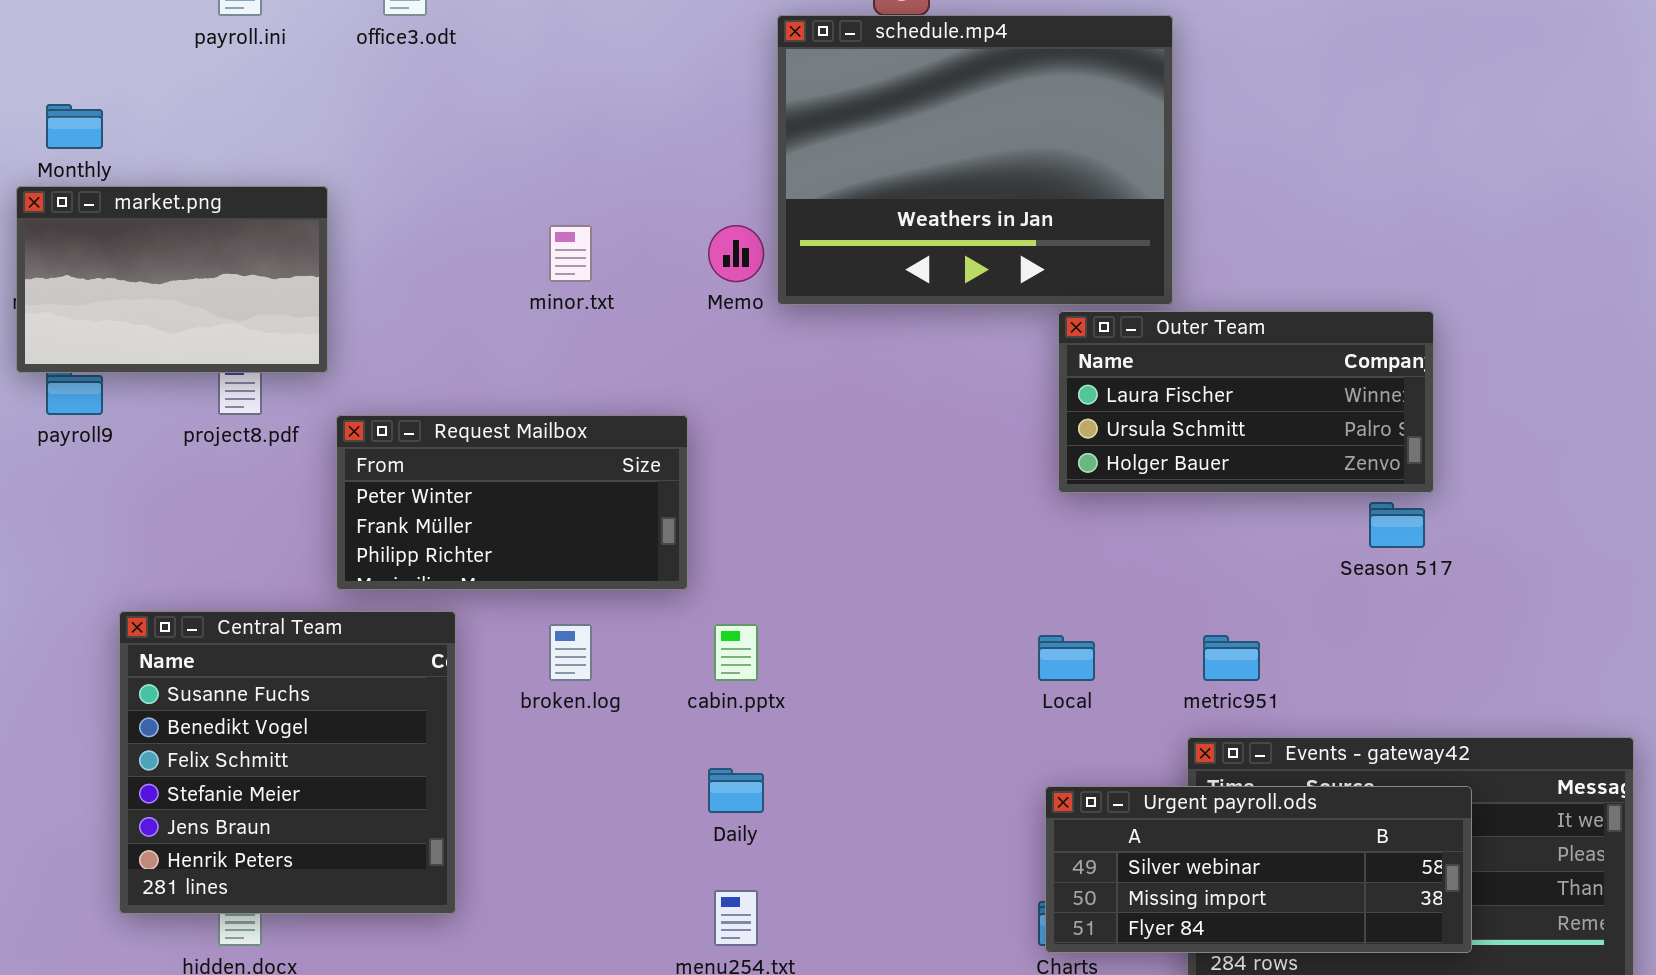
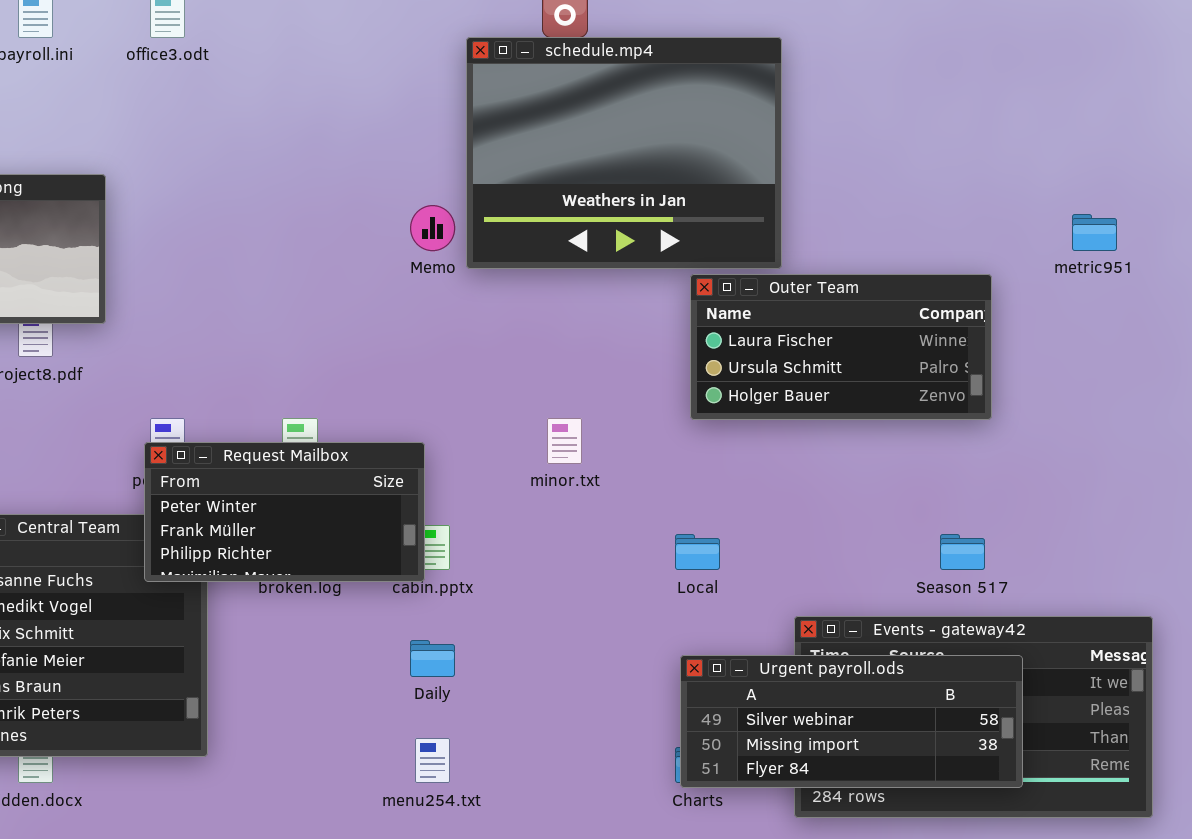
minor.txt: [549,225,592,282] -> [547,418,582,464], moved
Request Mailbox: [336,415,688,590] -> [144,442,425,582], moved
Season 517: [1369,502,1425,548] -> [940,534,985,570], moved
metric951: [1203,635,1260,681] -> [1072,214,1117,251], moved

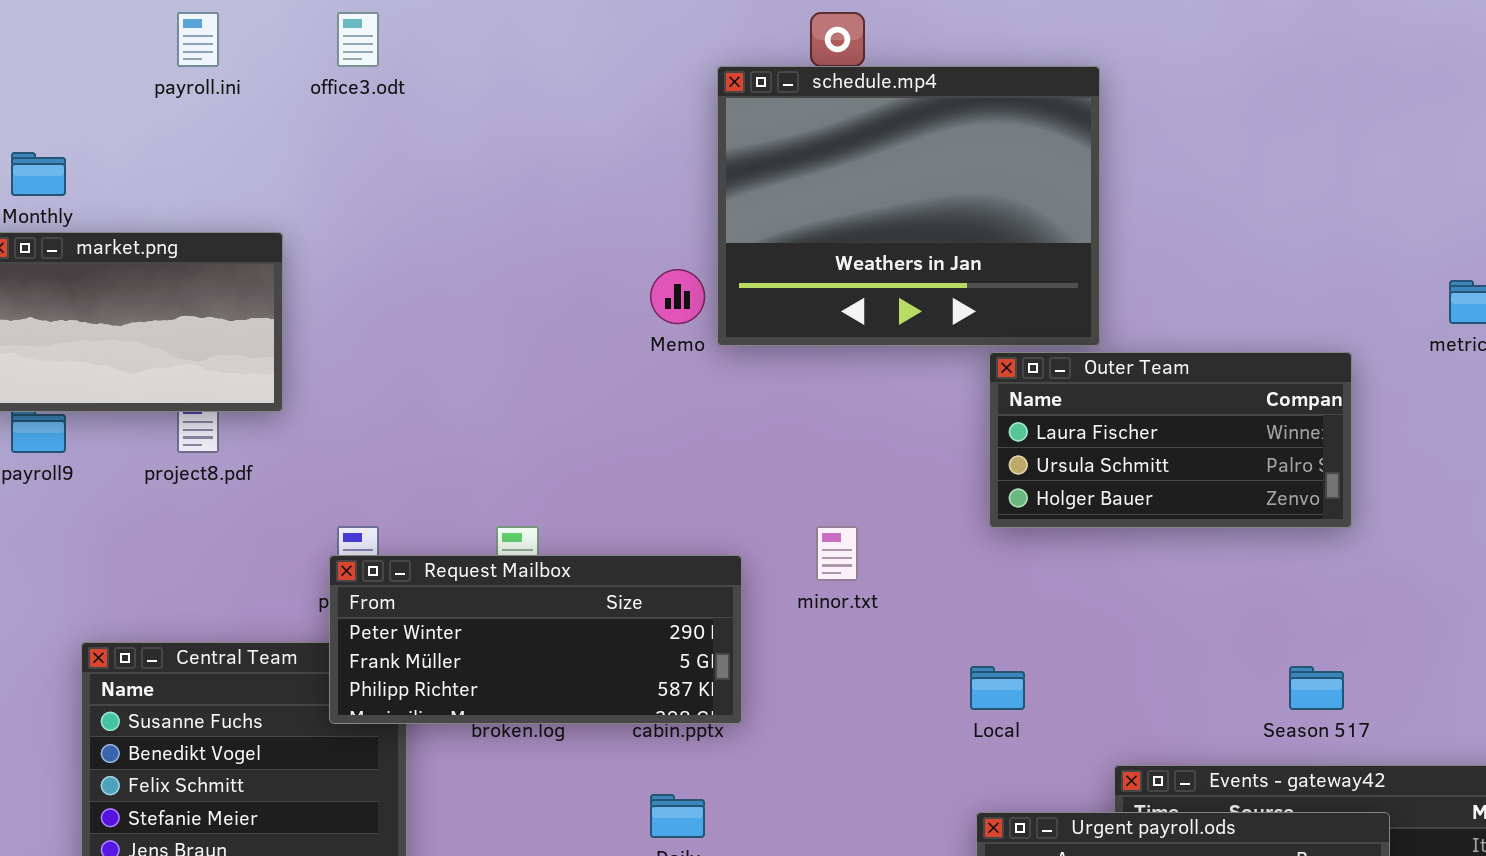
Request Mailbox: [144,442,425,582] -> [329,555,742,724], resized

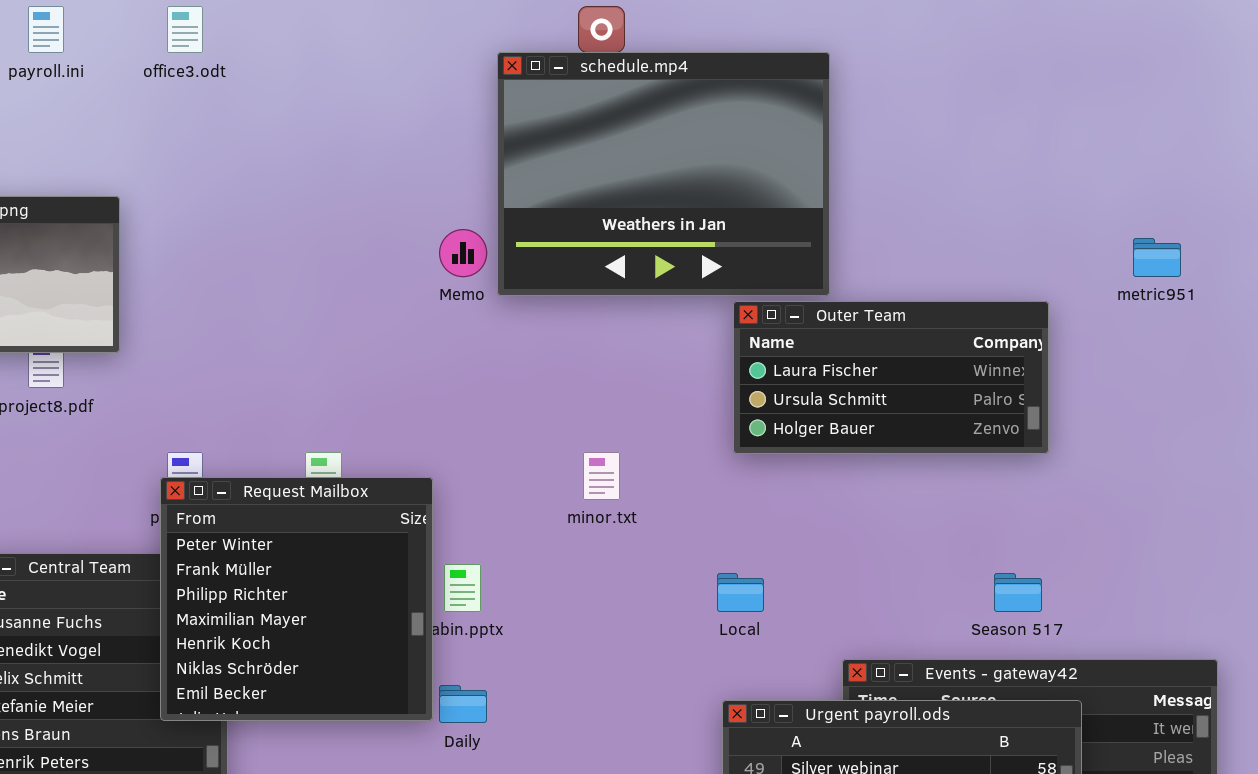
Request Mailbox: [329,555,742,724] -> [160,477,433,721], resized

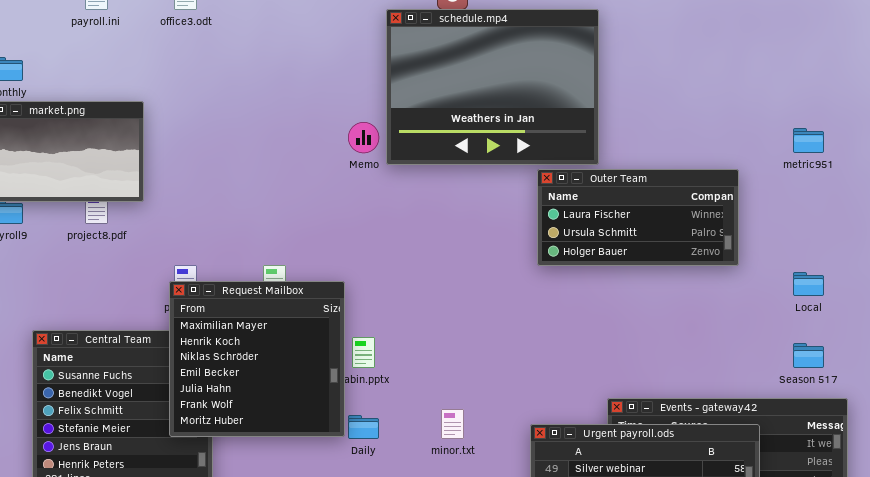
minor.txt: [583,452,620,500] -> [441,409,464,439], moved
Request Mailbox: [160,477,433,721] -> [169,281,345,437], scrolled down 3 rows
Local: [717,573,764,612] -> [793,272,824,296], moved
Season 517: [994,573,1042,612] -> [793,343,824,368], moved

